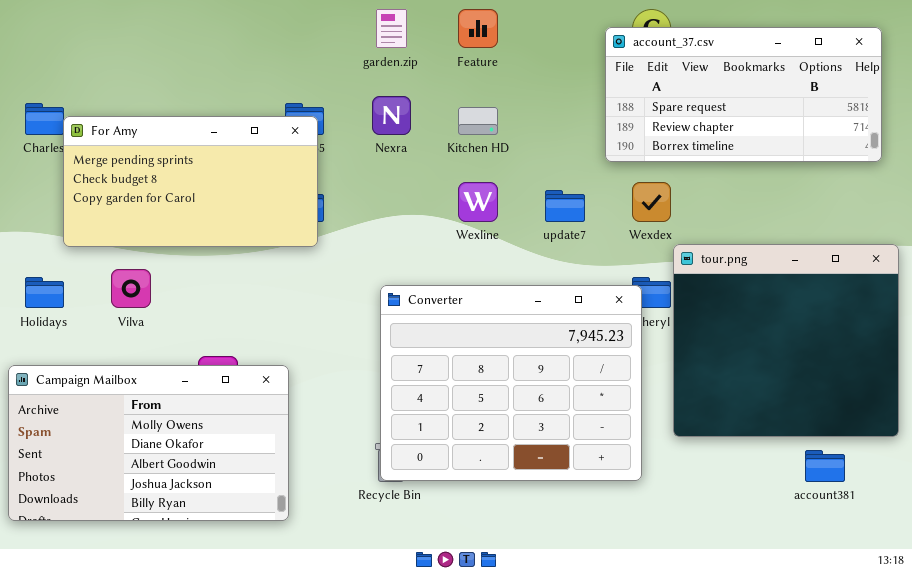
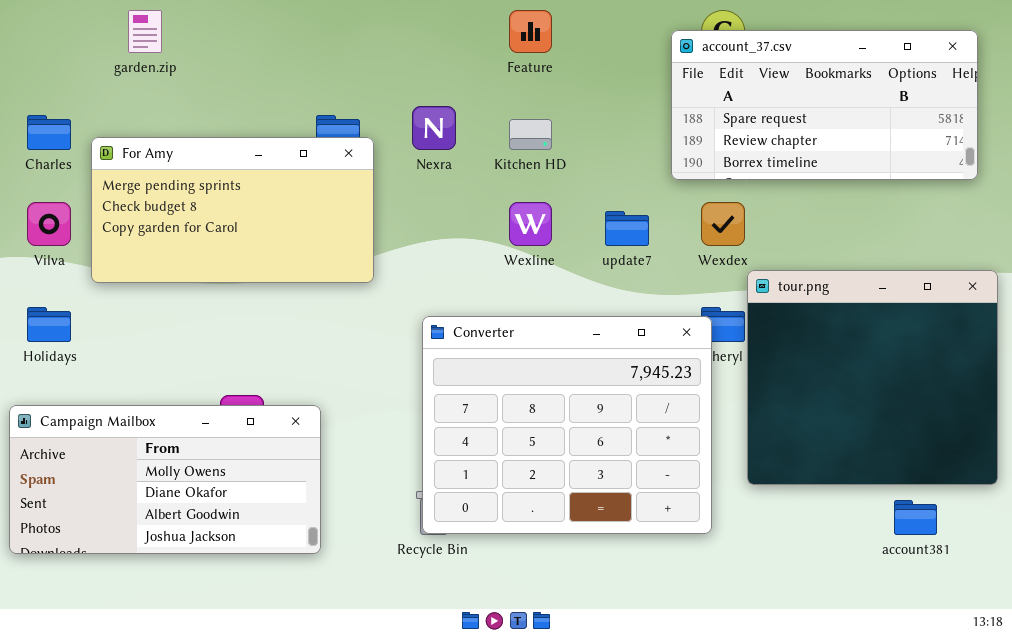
garden.zip: [376,9,407,48] -> [128,10,162,53], moved
For Amy: [63,116,318,247] -> [91,137,374,283], moved
Vilva: [111,269,151,308] -> [27,202,71,246], moved
Campaign Mailbox: [8,365,289,521] -> [9,405,321,554], resized

